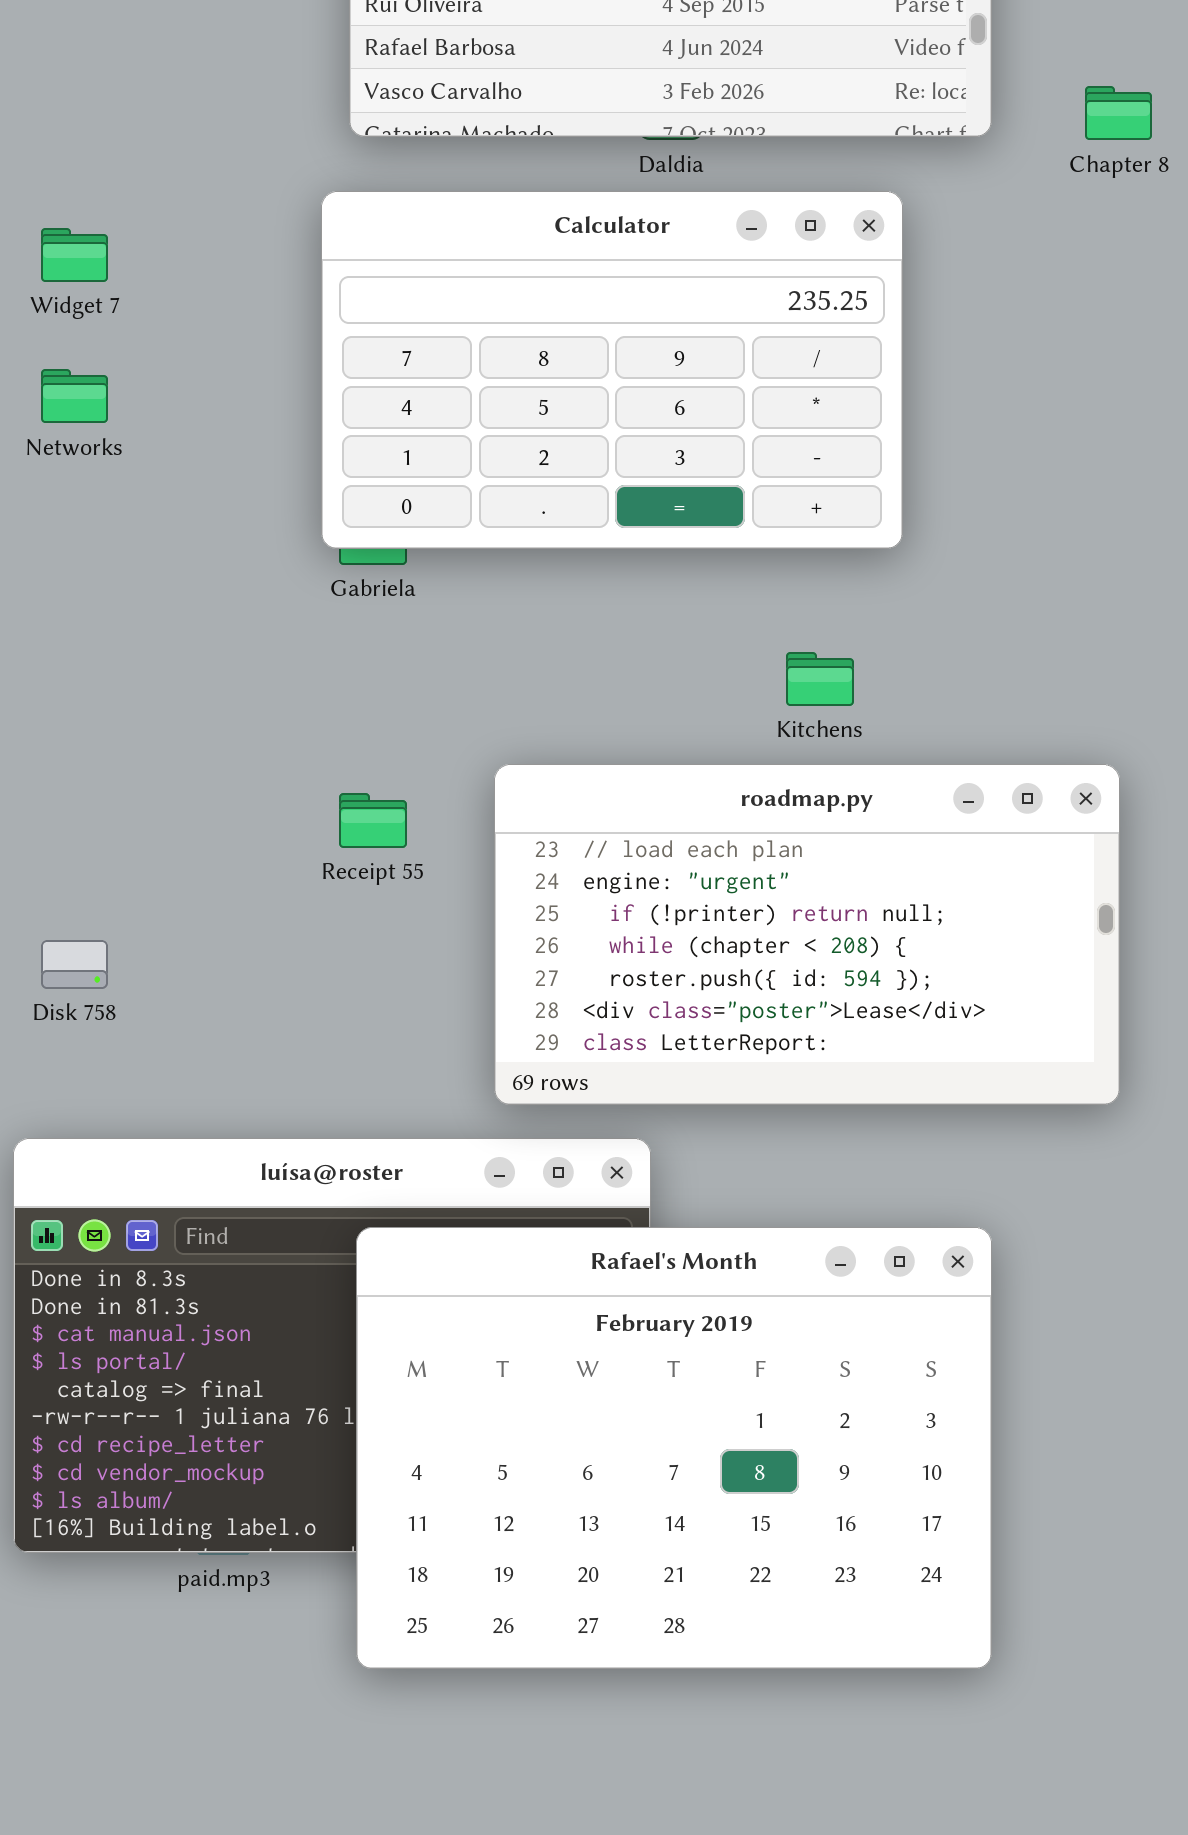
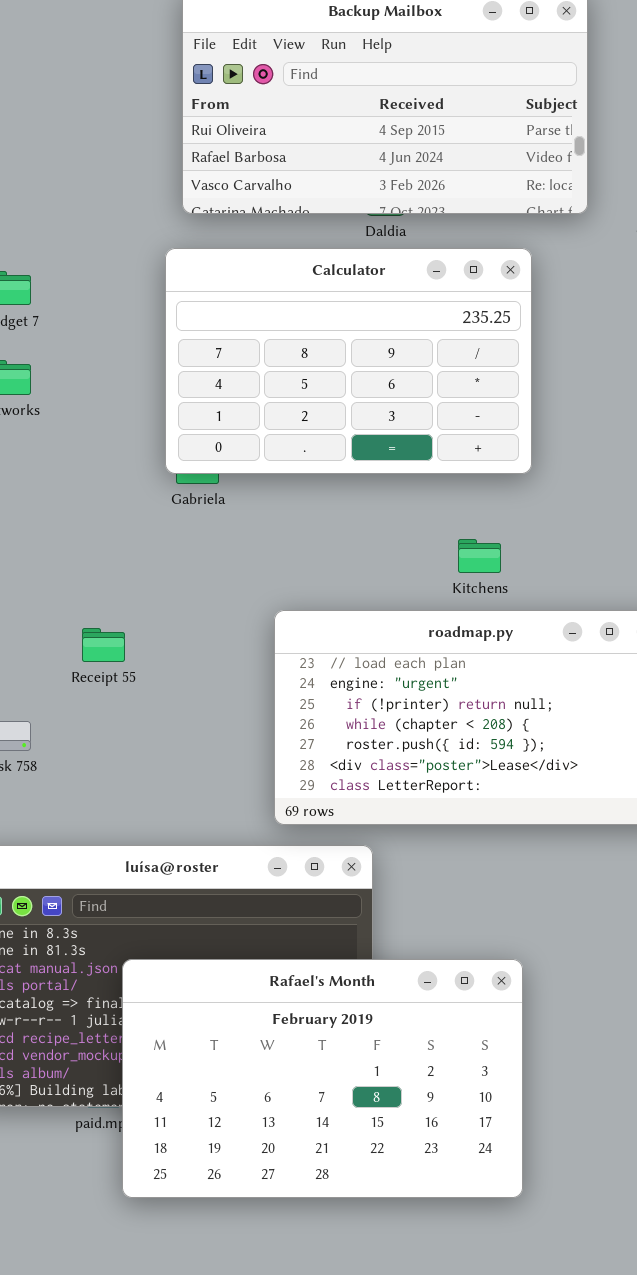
Receipt 55: [339,793,407,848] -> [82,628,125,662], moved
Rafael's Month: [356,1227,992,1669] -> [122,959,523,1198], moved, resized

